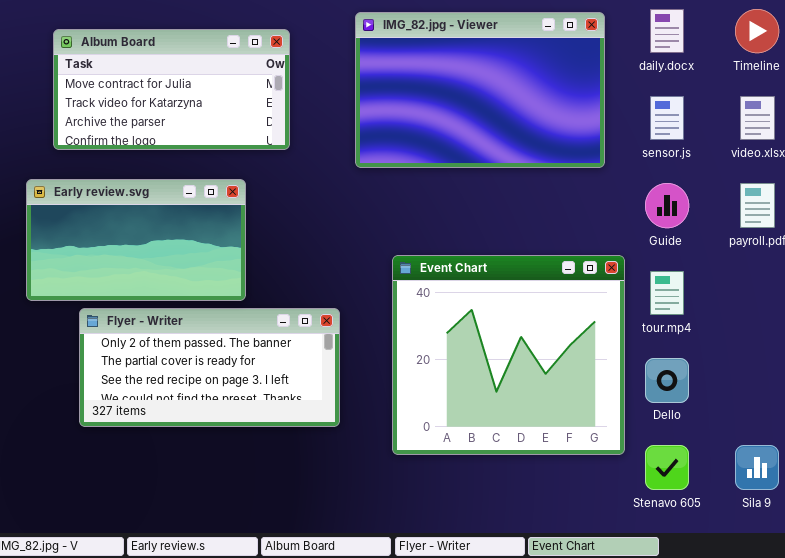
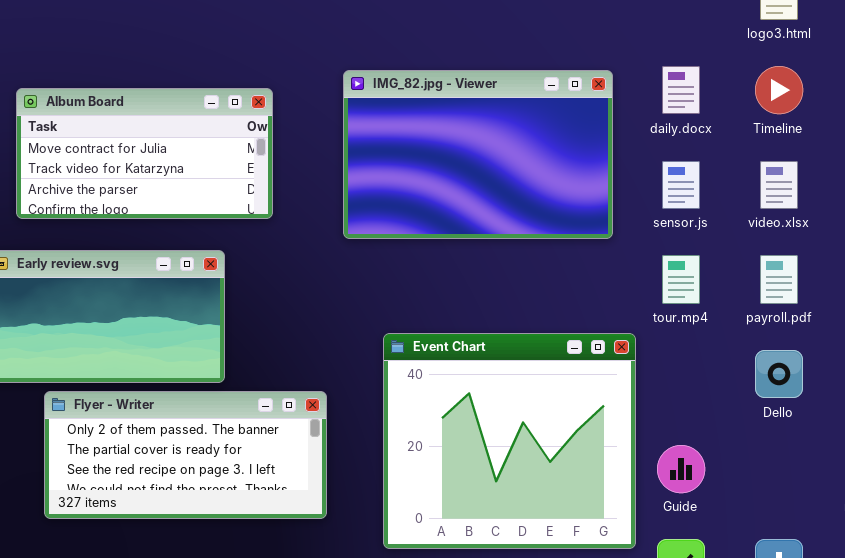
Guide: [645,183,689,228] -> [657,445,705,493], moved
tour.mp4: [650,271,684,315] -> [662,255,700,304], moved
Dello: [645,358,689,403] -> [755,350,803,398], moved

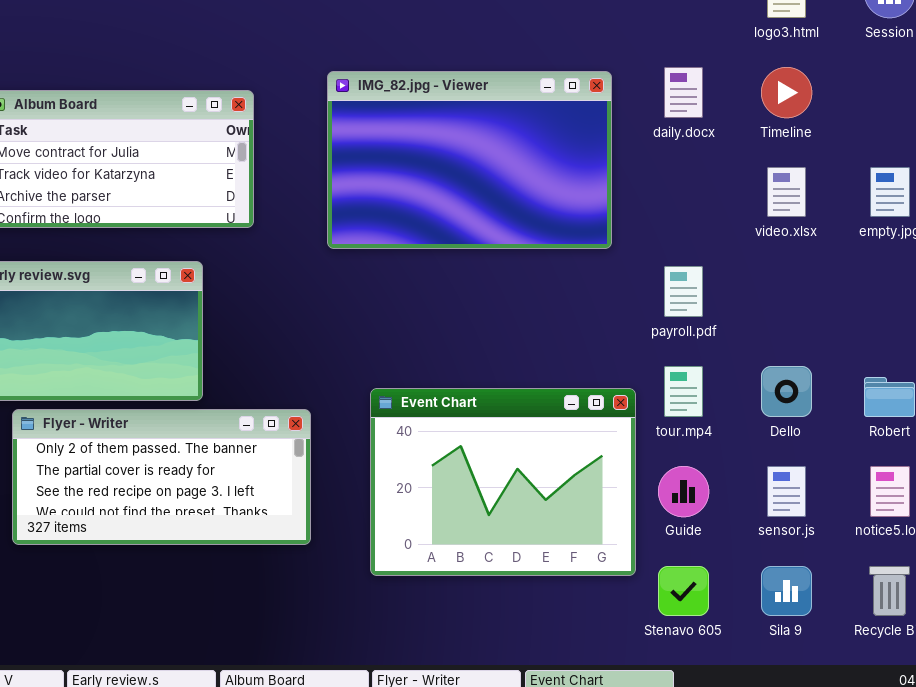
sensor.js: [662,161,700,209] -> [767,466,806,517], moved
tour.mp4: [662,255,700,304] -> [664,366,703,417], moved
payroll.pdf: [760,255,798,304] -> [664,266,703,317], moved
Event Chart: [383,333,636,549] -> [370,388,636,576], resized

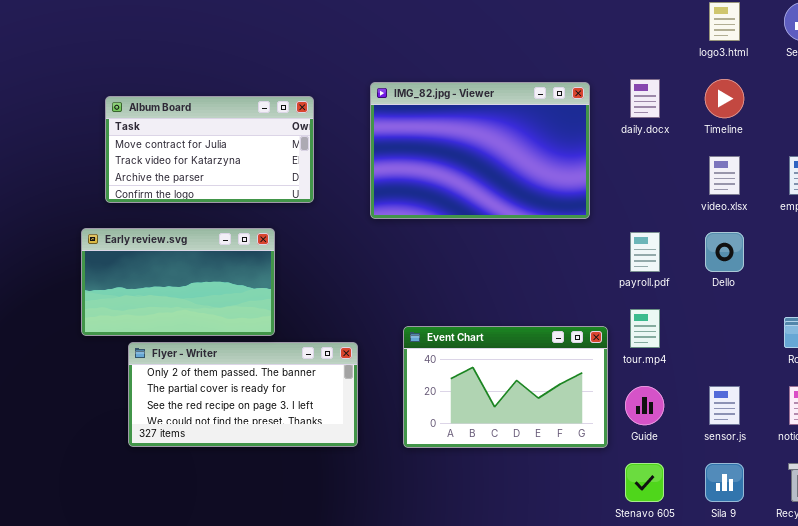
Dello: [761,366,812,417] -> [705,232,744,272], moved
Event Chart: [370,388,636,576] -> [403,326,608,448], resized

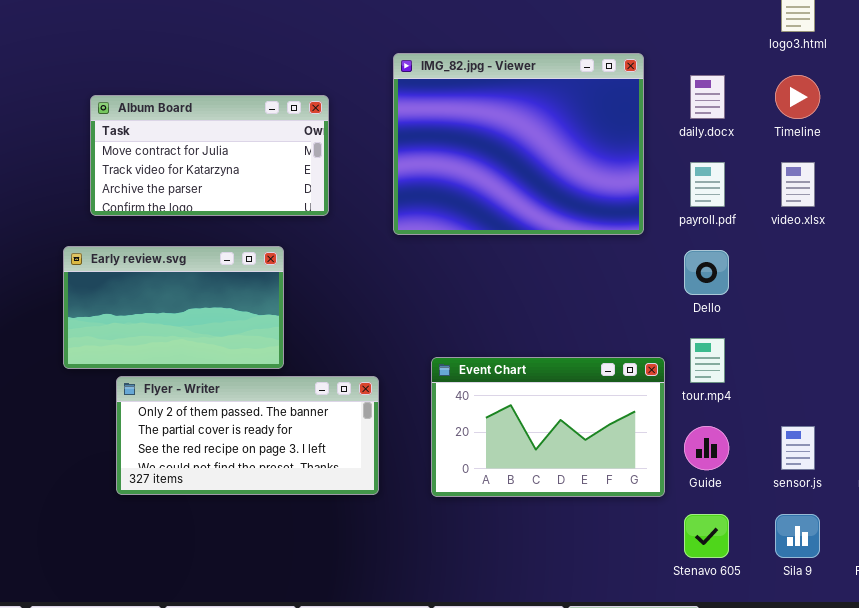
IMG_82.jpg - Viewer: [370,82,590,219] -> [393,53,644,235], resized
payroll.pdf: [630,232,660,272] -> [690,162,725,207], moved
Dello: [705,232,744,272] -> [684,250,729,295], moved

